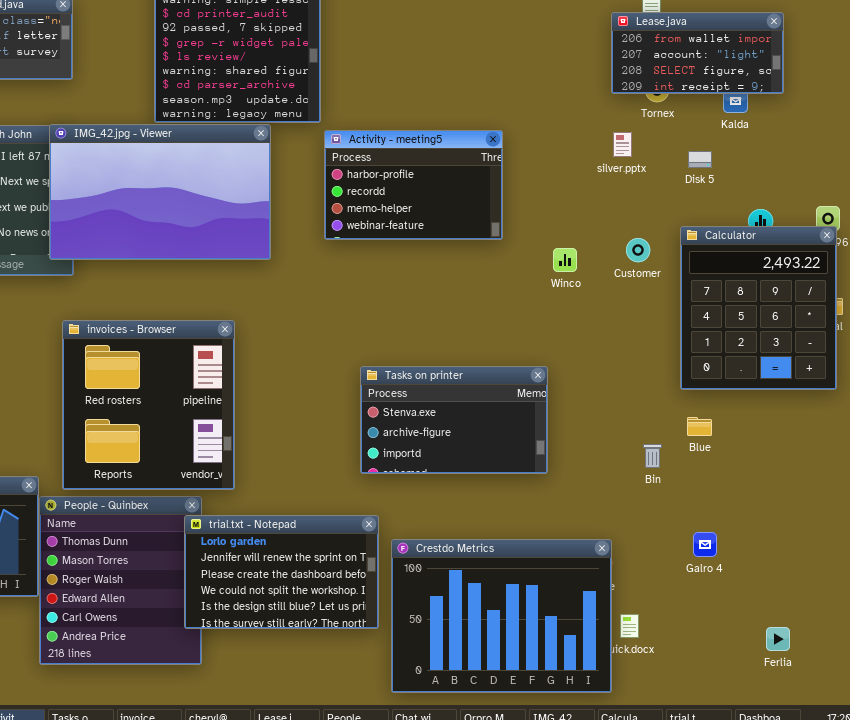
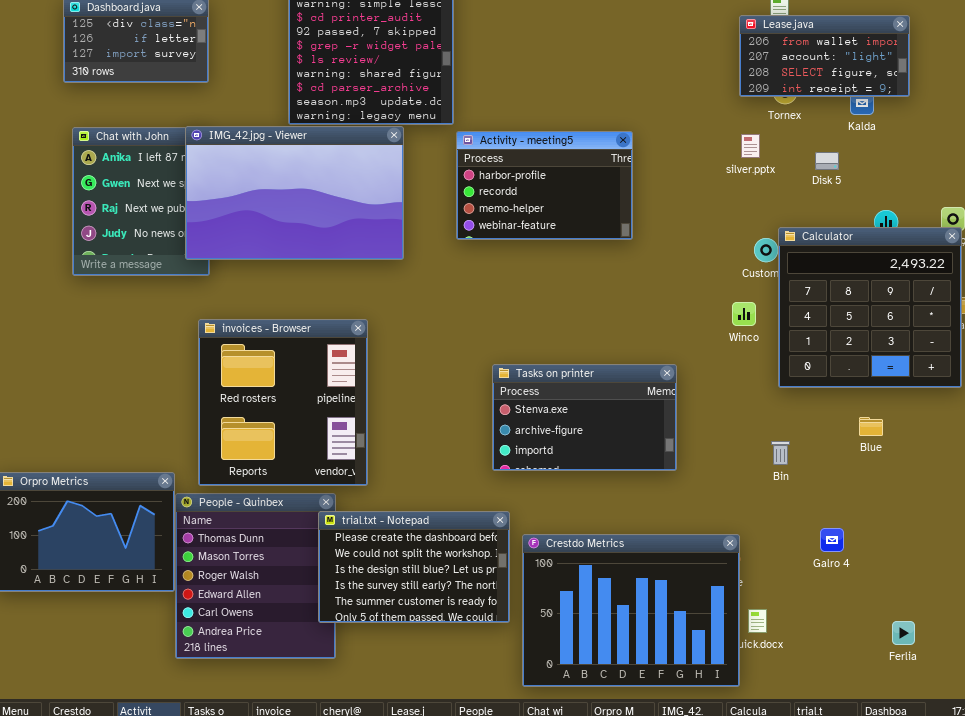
Calculator: [680,226,837,390] -> [778,227,962,388], resized
Winco: [553,248,577,272] -> [732,302,756,326], moved
Blue: [687,417,712,436] -> [859,417,883,436], moved
trial.txt - Notepad: [184,515,379,629] -> [318,511,510,623], scrolled down 2 rows

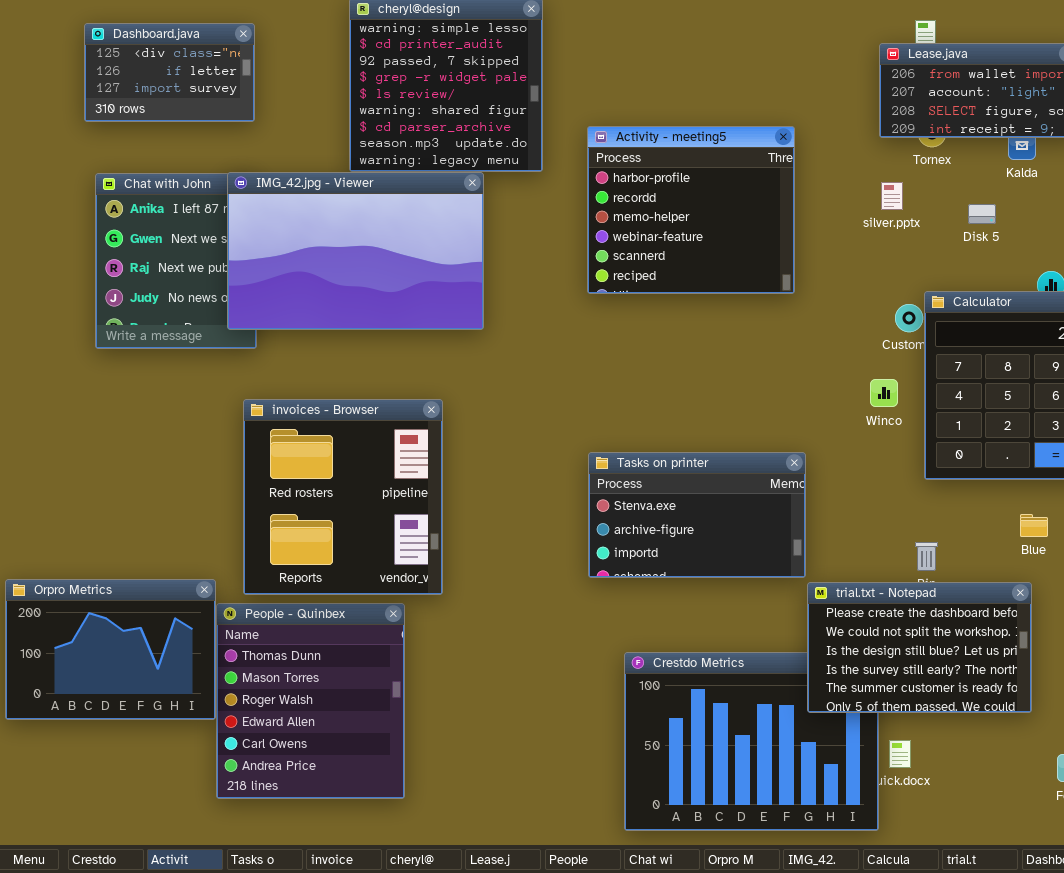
Activity - meeting5: [456,131,633,240] -> [587,126,795,294], moved, resized
trial.txt - Notepad: [318,511,510,623] -> [807,582,1032,713], moved

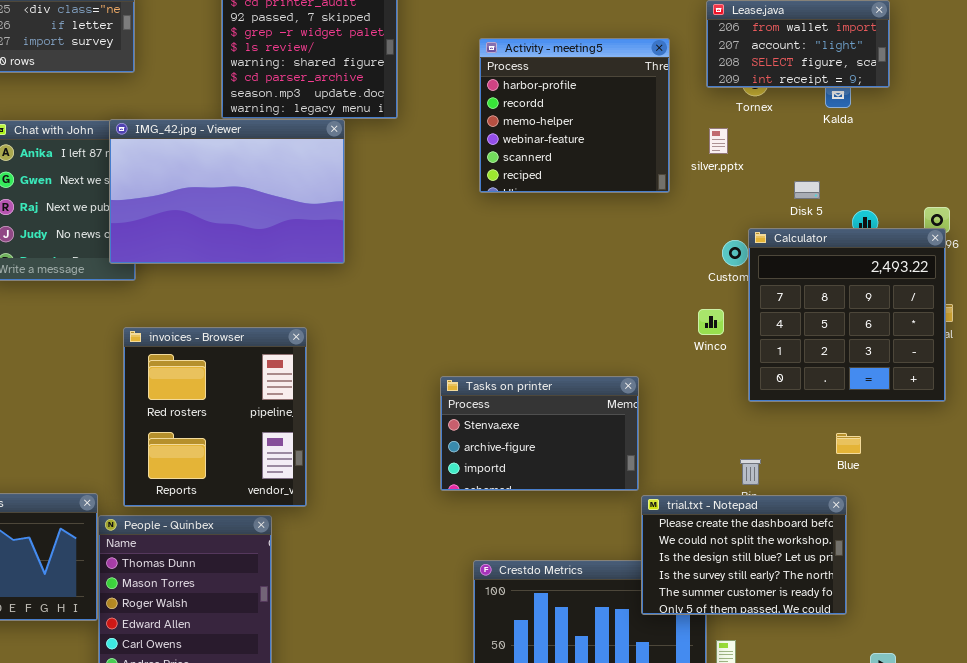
Activity - meeting5: [587,126,795,294] -> [479,38,670,193], moved
Disk 5: [968,204,996,224] -> [794,181,820,199], moved

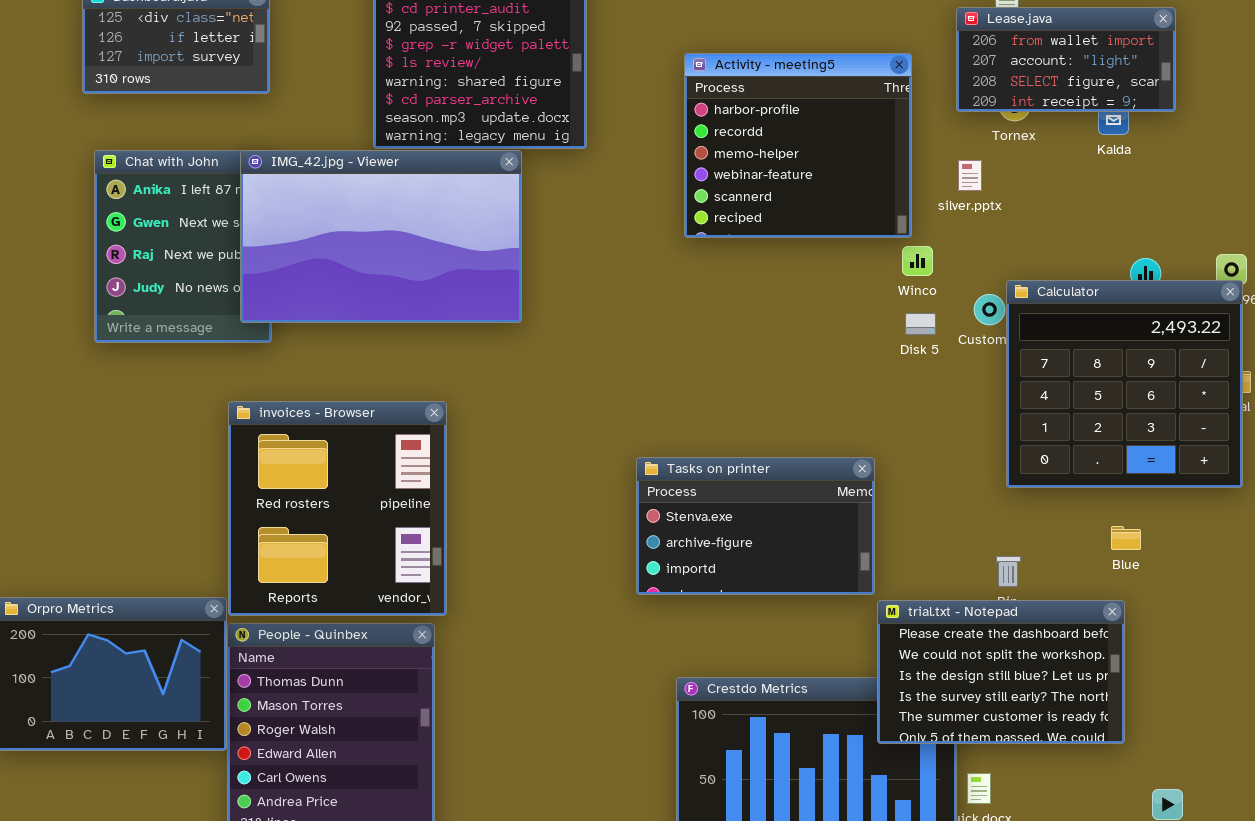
Disk 5: [794,181,820,199] -> [905,313,936,335], moved
Winco: [698,309,724,335] -> [902,246,933,276], moved
invoices - Browser: [123,327,307,507] -> [228,401,447,616], moved

